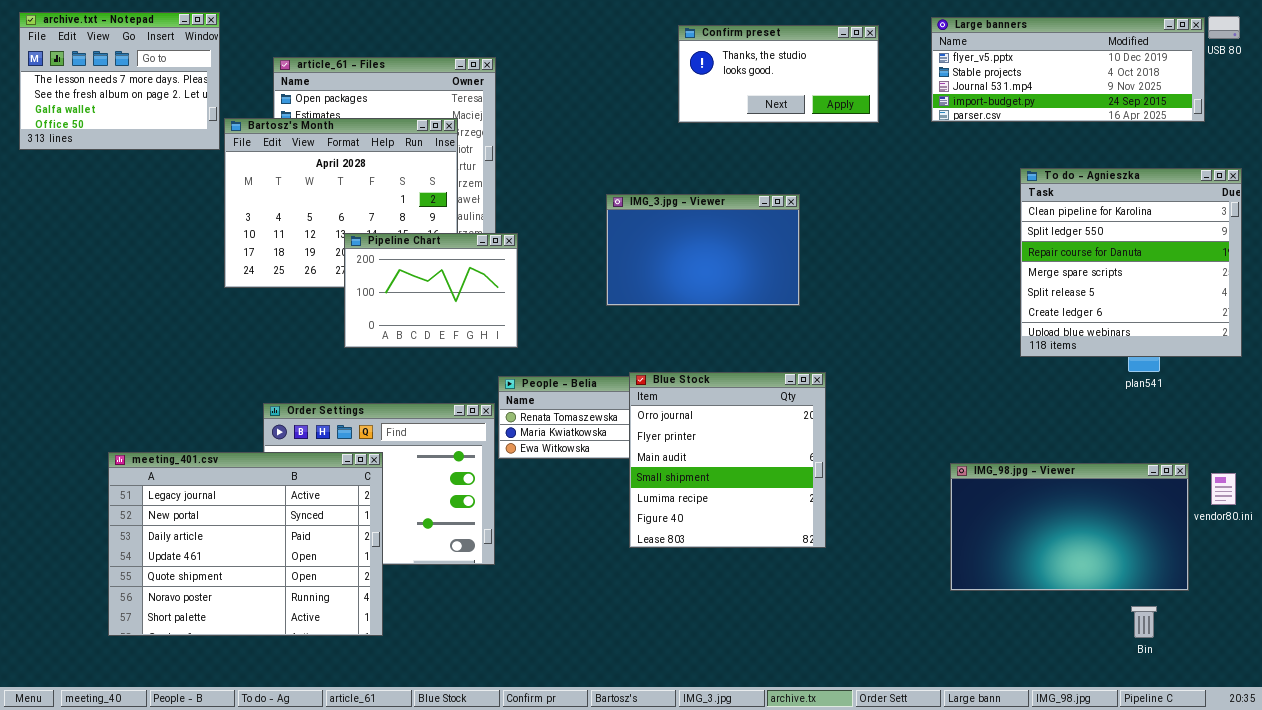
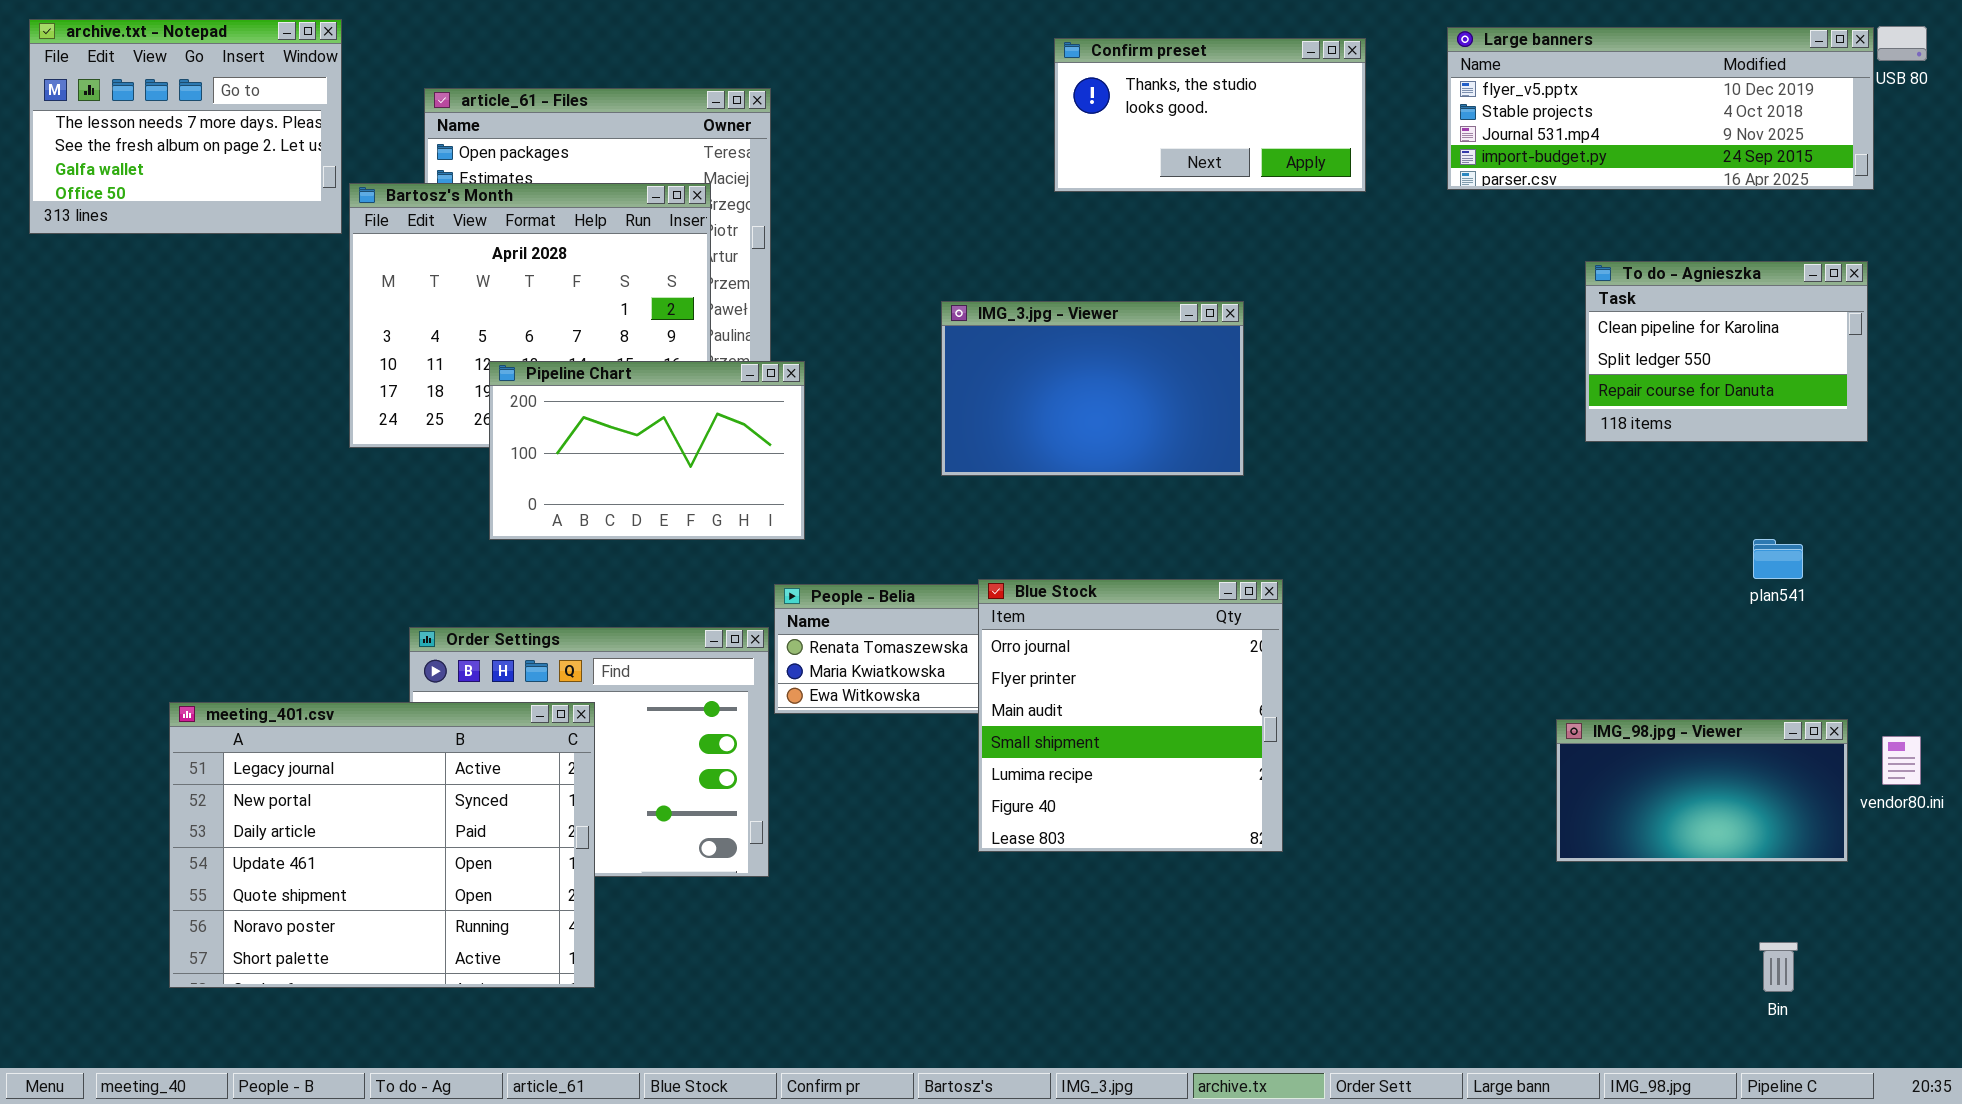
To do - Agnieszka: [1020,168,1242,357] -> [1585,261,1868,442], resized
Pipeline Chart: [344,233,518,348] -> [489,361,805,540], resized
IMG_98.jpg - Viewer: [950,463,1189,591] -> [1556,719,1848,862], resized

